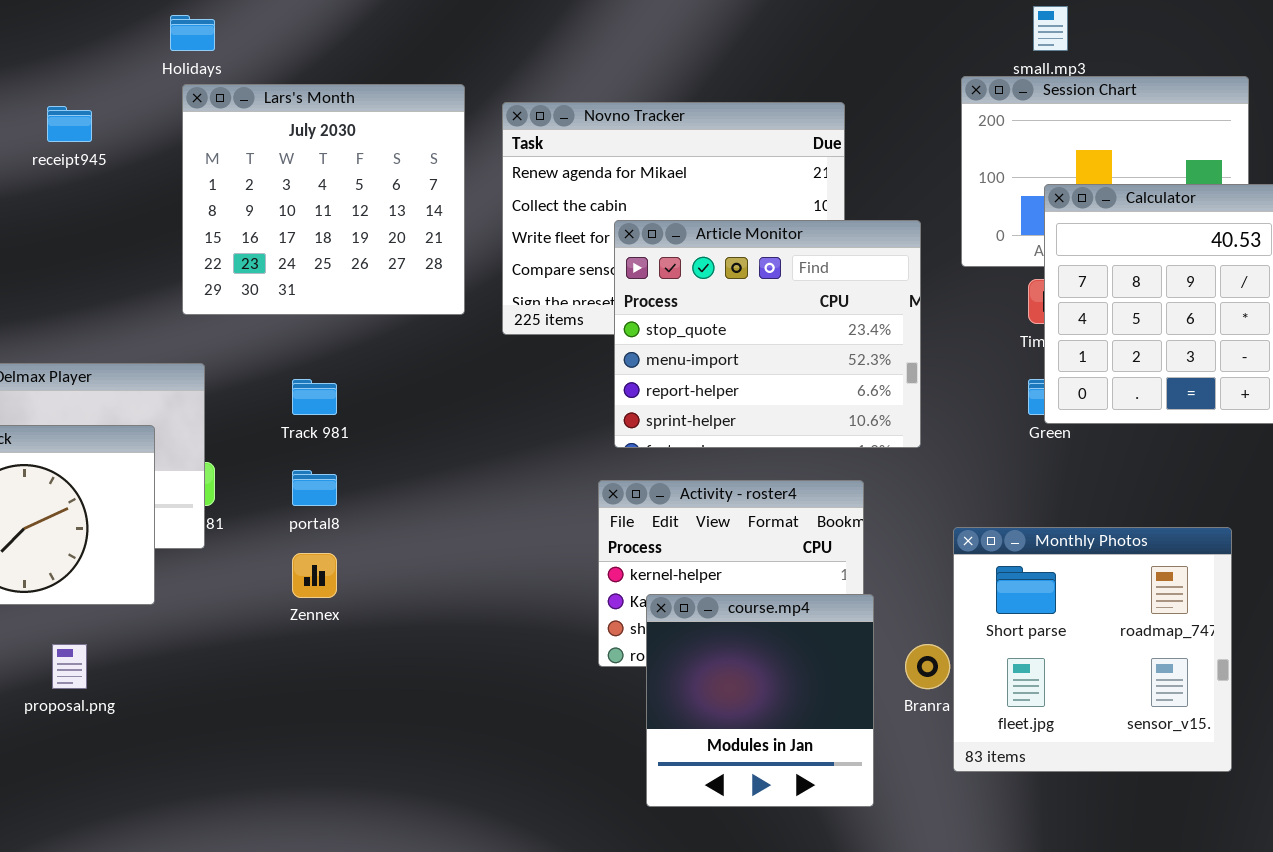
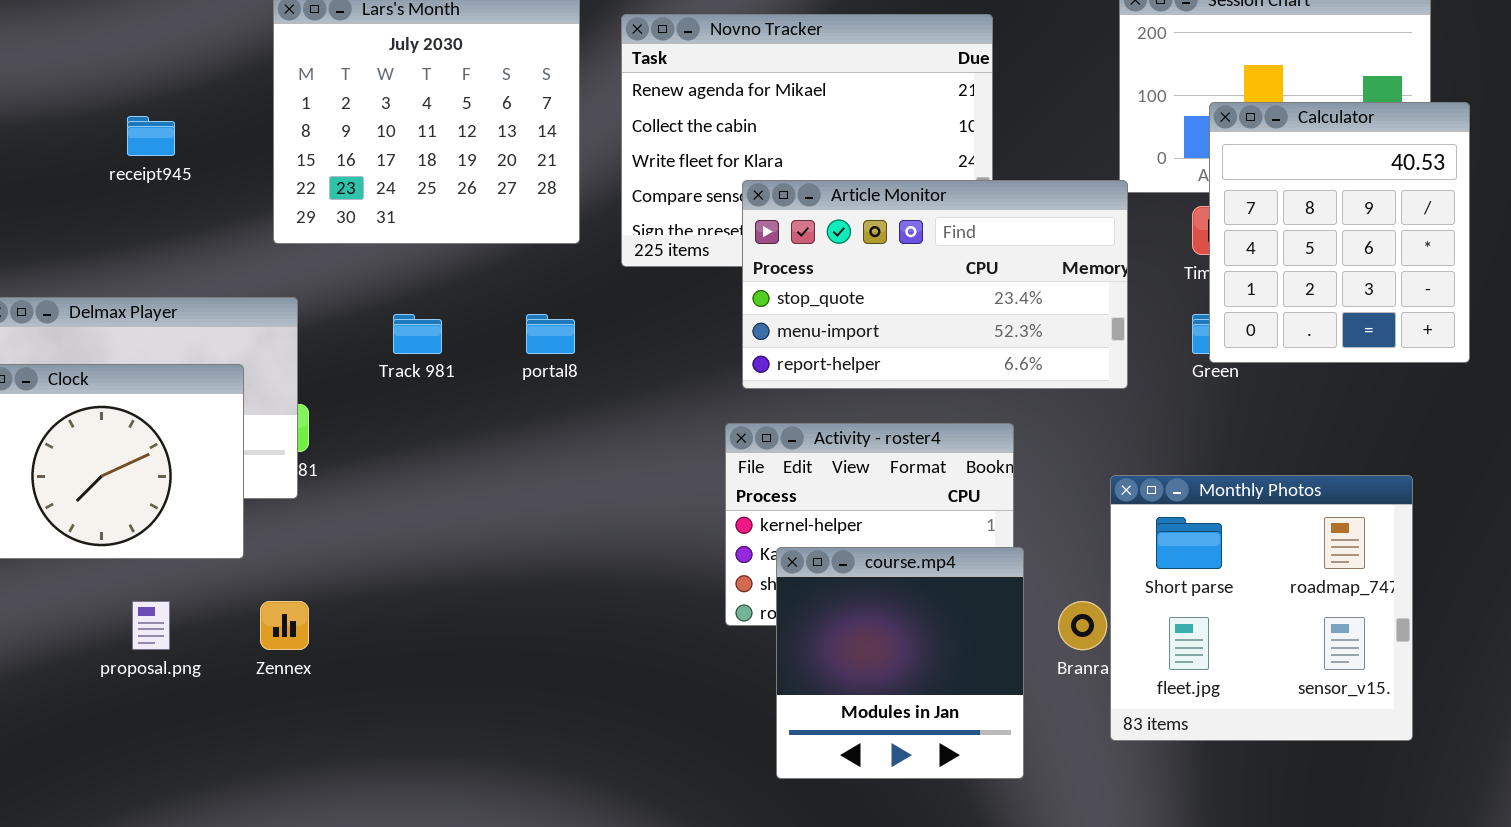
receipt945: [47,106,92,142] -> [127,116,175,156], moved
Article Monitor: [614,220,921,448] -> [742,180,1128,389], resized
portal8: [292,470,337,506] -> [526,314,575,354], moved
Zennex: [292,553,337,598] -> [260,601,309,650], moved

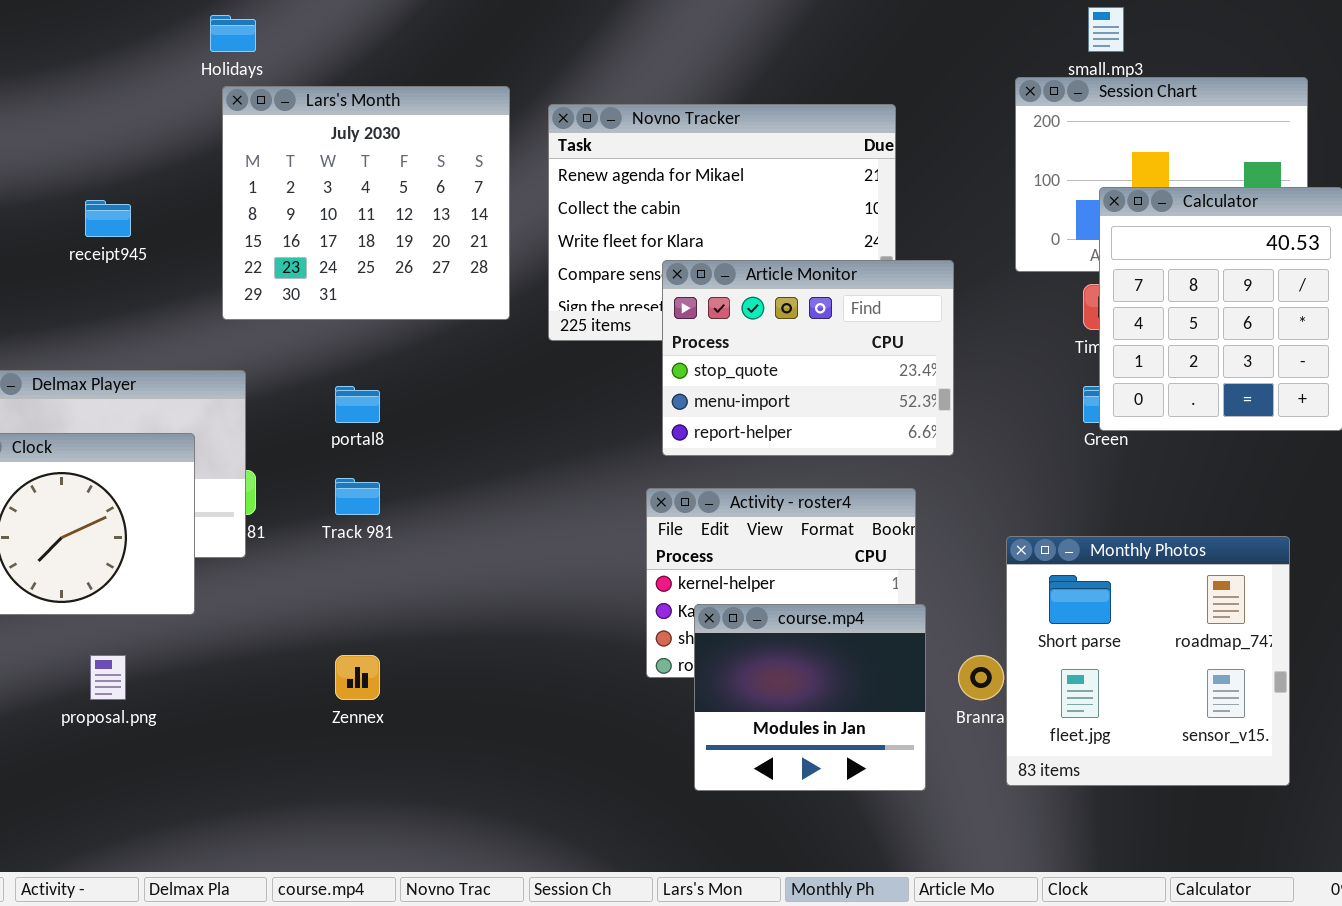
Article Monitor: [742,180,1128,389] -> [662,260,954,456], resized
Track 981: [393,314,442,354] -> [335,478,380,515], moved
portal8: [526,314,575,354] -> [335,386,380,423], moved
course.mp4: [776,547,1024,779] -> [694,604,926,791], resized
Zennex: [260,601,309,650] -> [335,655,380,700], moved

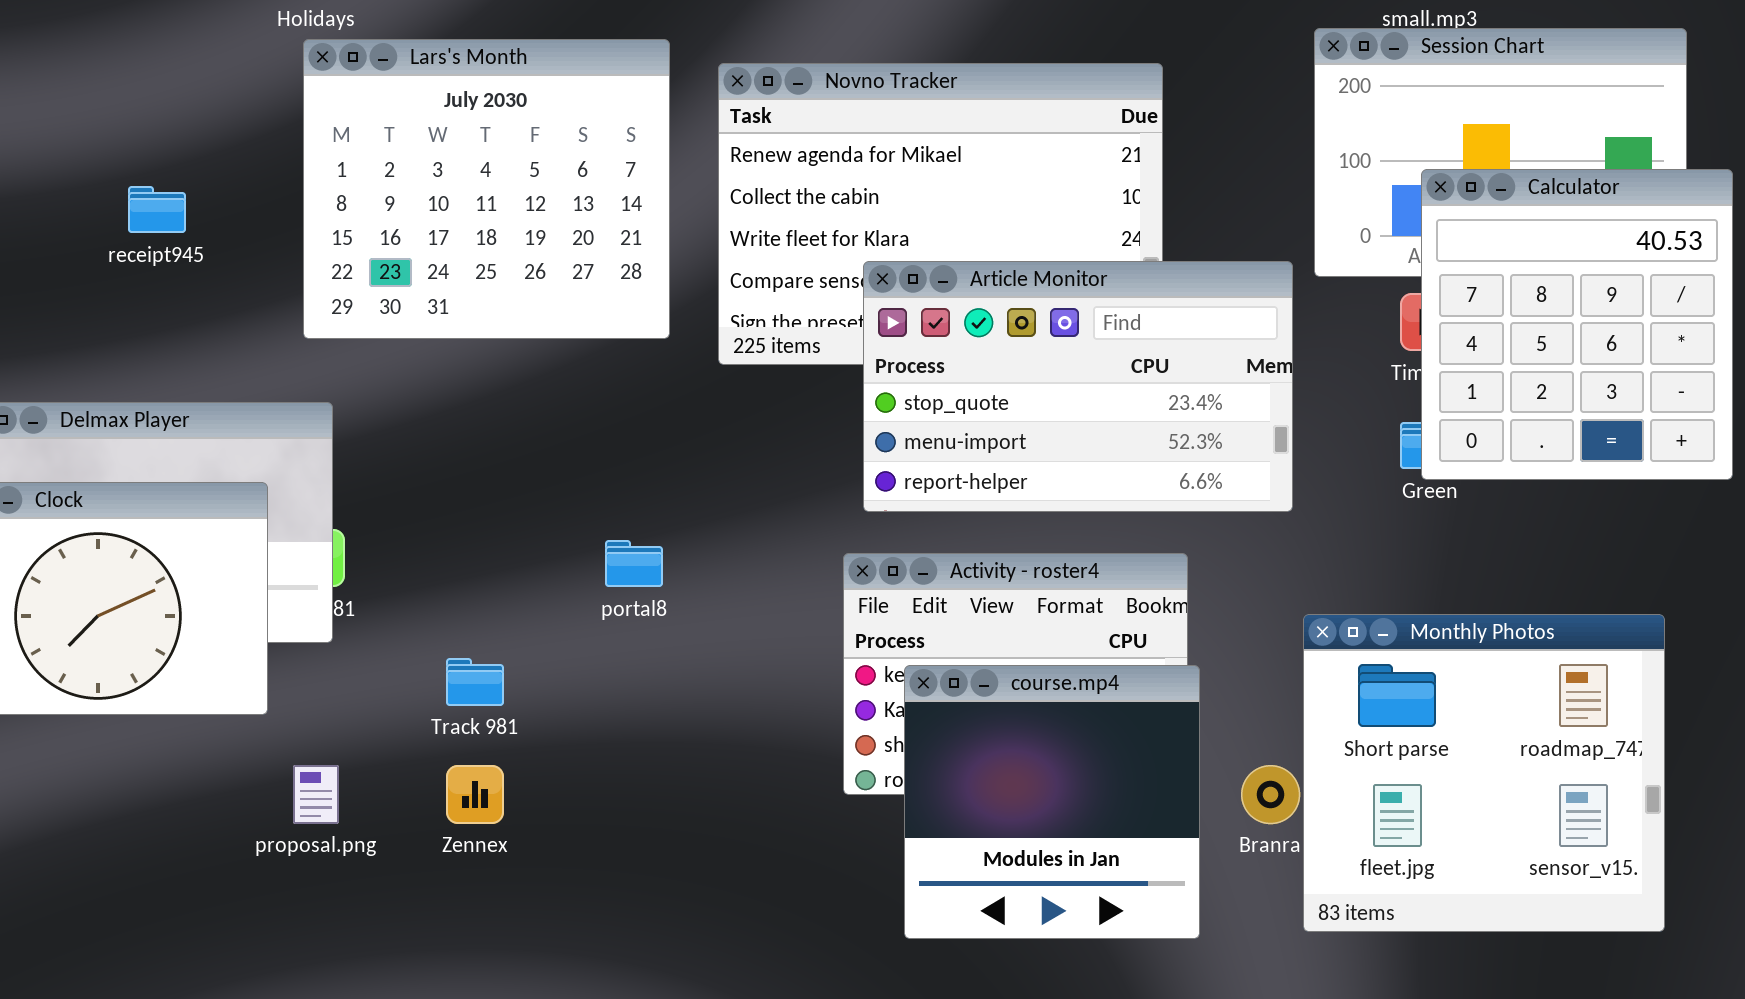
Article Monitor: [662,260,954,456] -> [863,261,1293,512], resized
portal8: [335,386,380,423] -> [605,540,663,587], moved
Track 981: [335,478,380,515] -> [446,658,504,706], moved
course.mp4: [694,604,926,791] -> [904,665,1200,939], resized
proposal.png: [90,655,126,700] -> [293,765,339,824], moved

